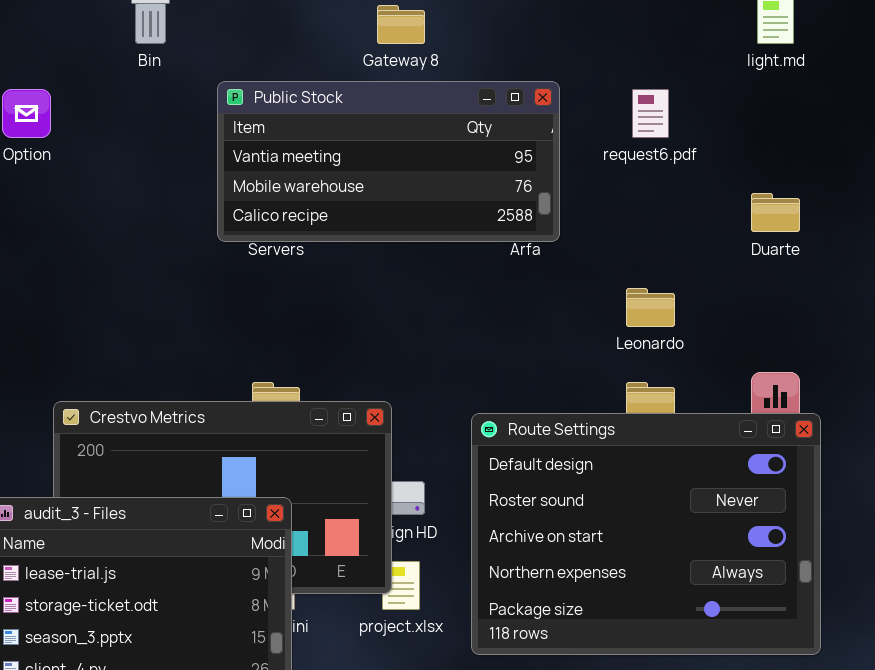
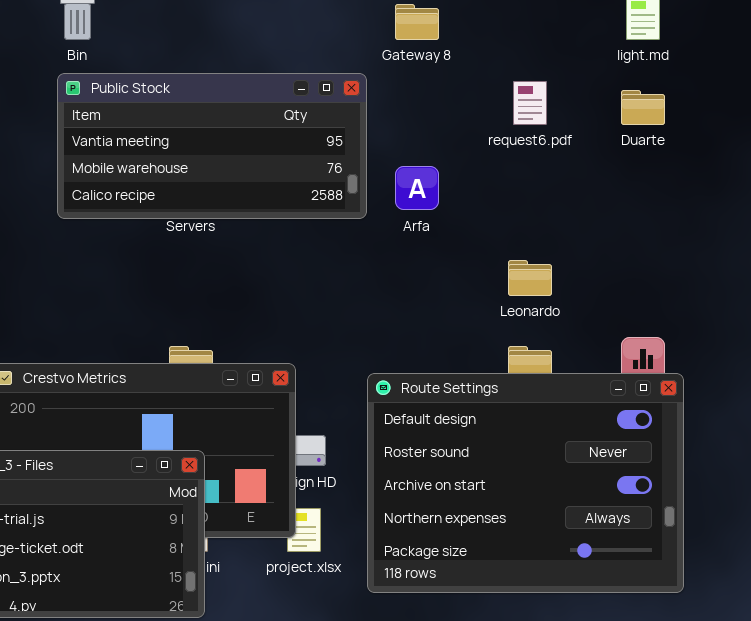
Gateway 8: [377,5,425,44] -> [395,4,439,40], moved
Public Stock: [217,81,560,242] -> [57,73,367,219], moved
Duarte: [751,193,800,232] -> [621,90,665,125], moved

